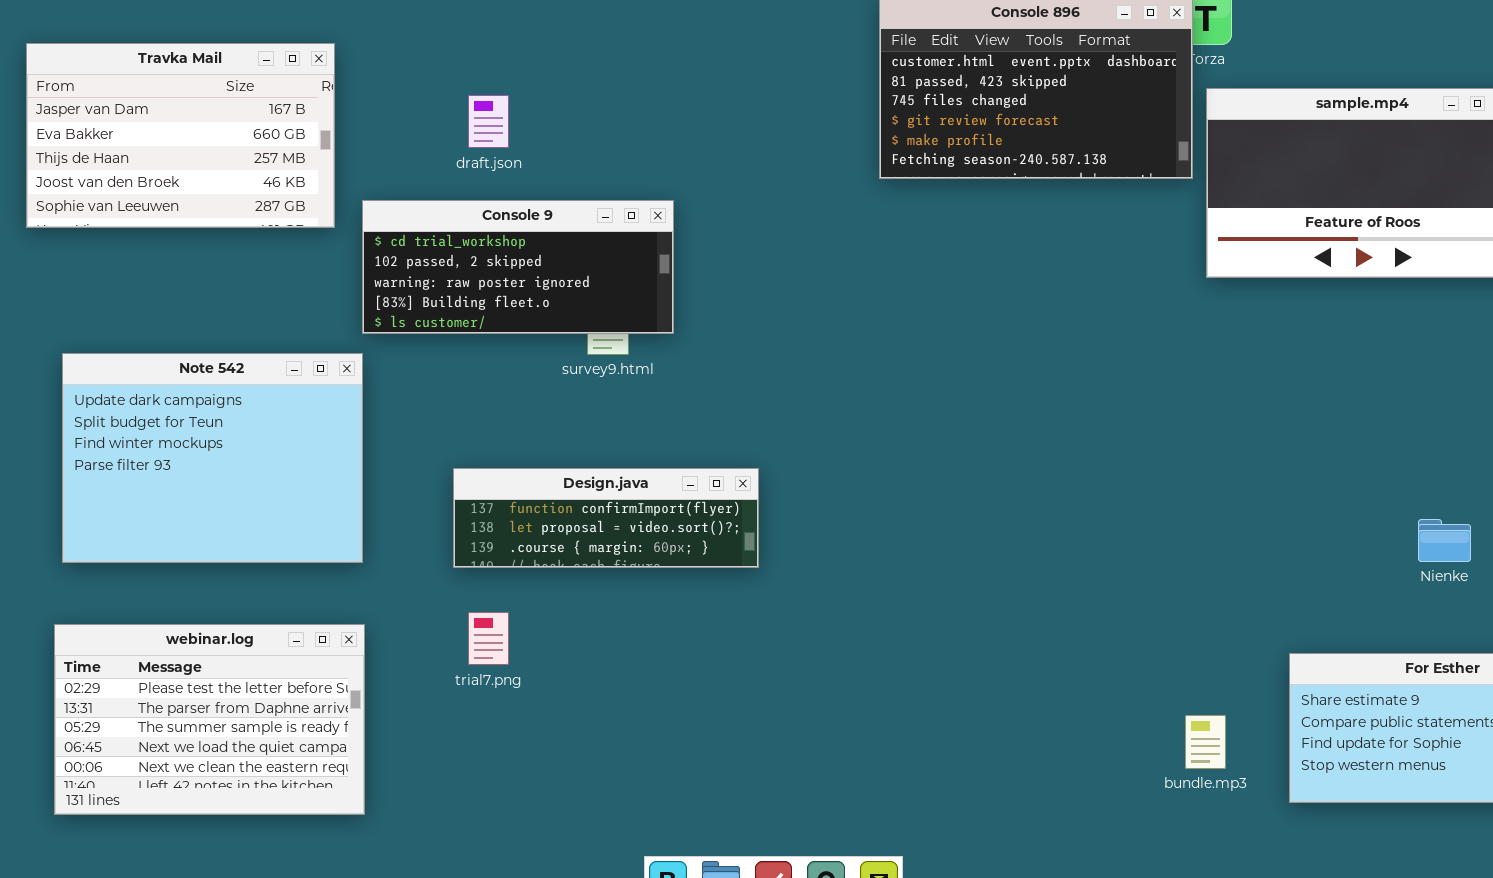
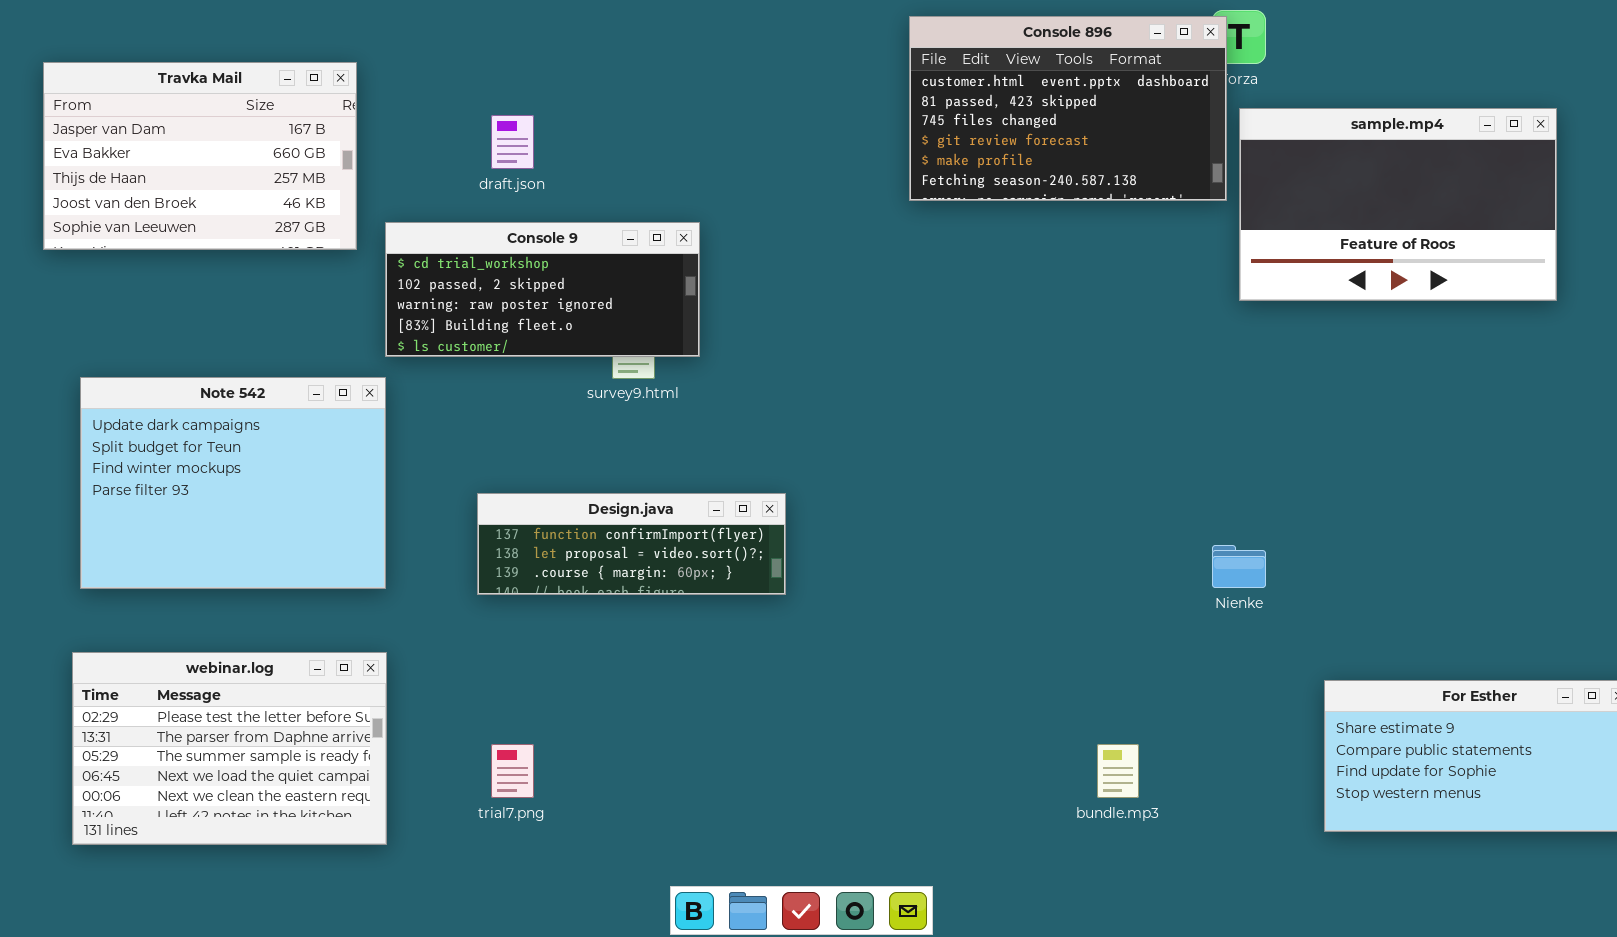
Nienke: [1418,519,1471,562] -> [1212,545,1266,588], moved
trial7.png: [468,612,509,665] -> [491,744,534,798], moved
bundle.mp3: [1185,715,1226,769] -> [1097,744,1139,798], moved

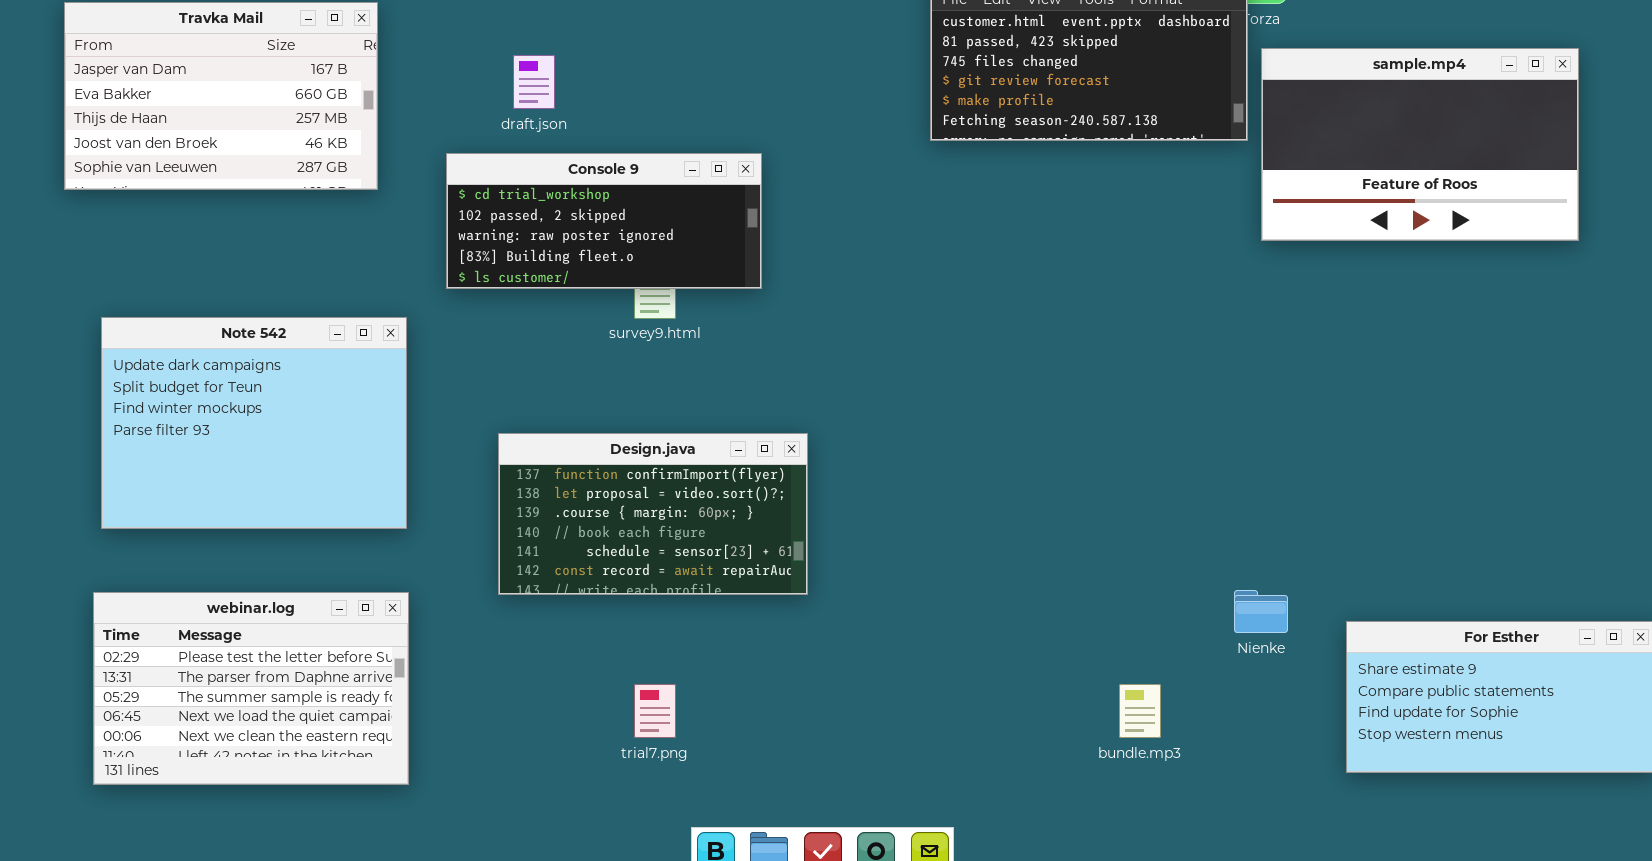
Console 9: [385,222,700,357] -> [446,153,762,289], moved
Design.java: [477,493,786,595] -> [498,433,808,595], resized
Nienke: [1212,545,1266,588] -> [1234,590,1288,633], moved
trial7.png: [491,744,534,798] -> [634,684,676,738], moved

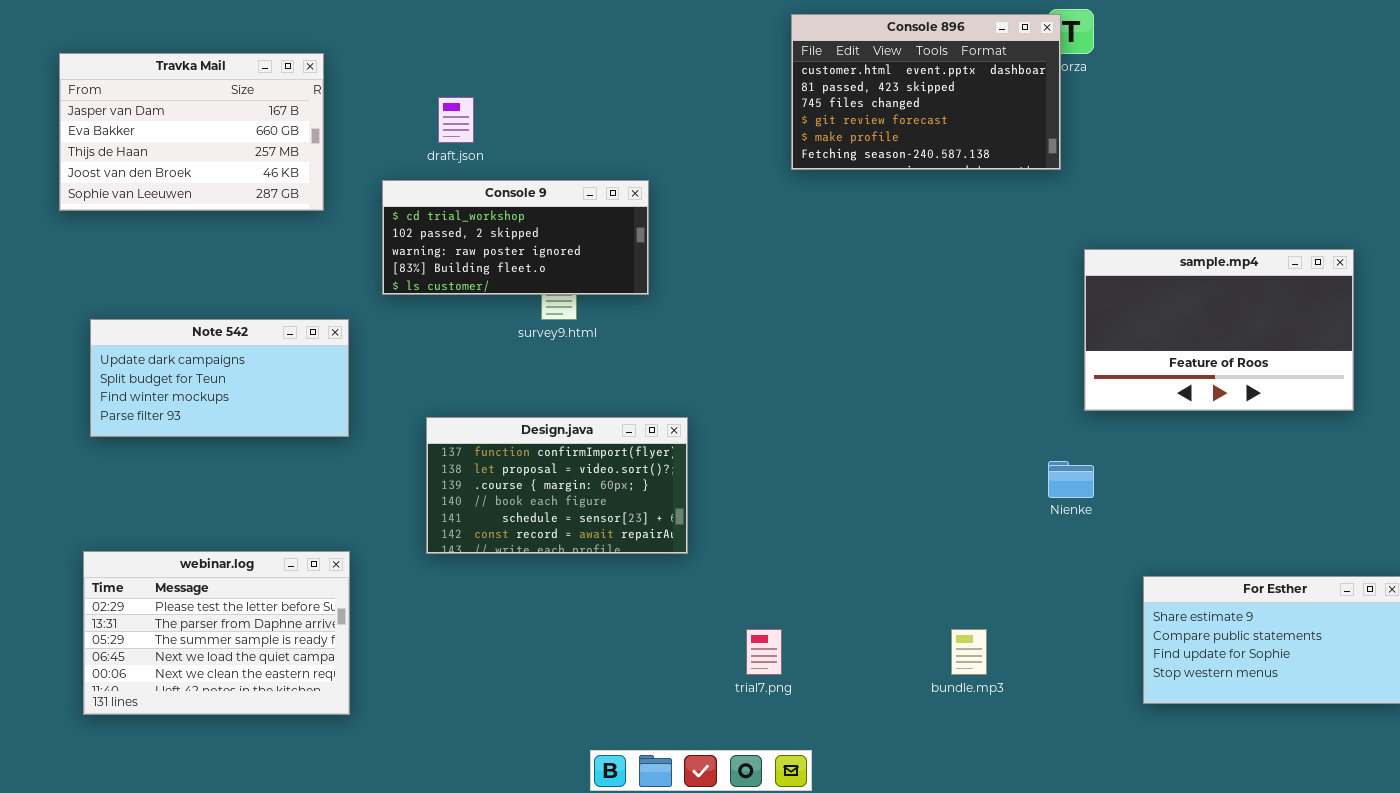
sample.mp4: [1261,48,1579,241] -> [1084,249,1354,411], moved
Note 542: [101,317,407,529] -> [90,319,349,437], resized
Nienke: [1234,590,1288,633] -> [1048,461,1094,498], moved
trial7.png: [634,684,676,738] -> [746,629,782,675], moved

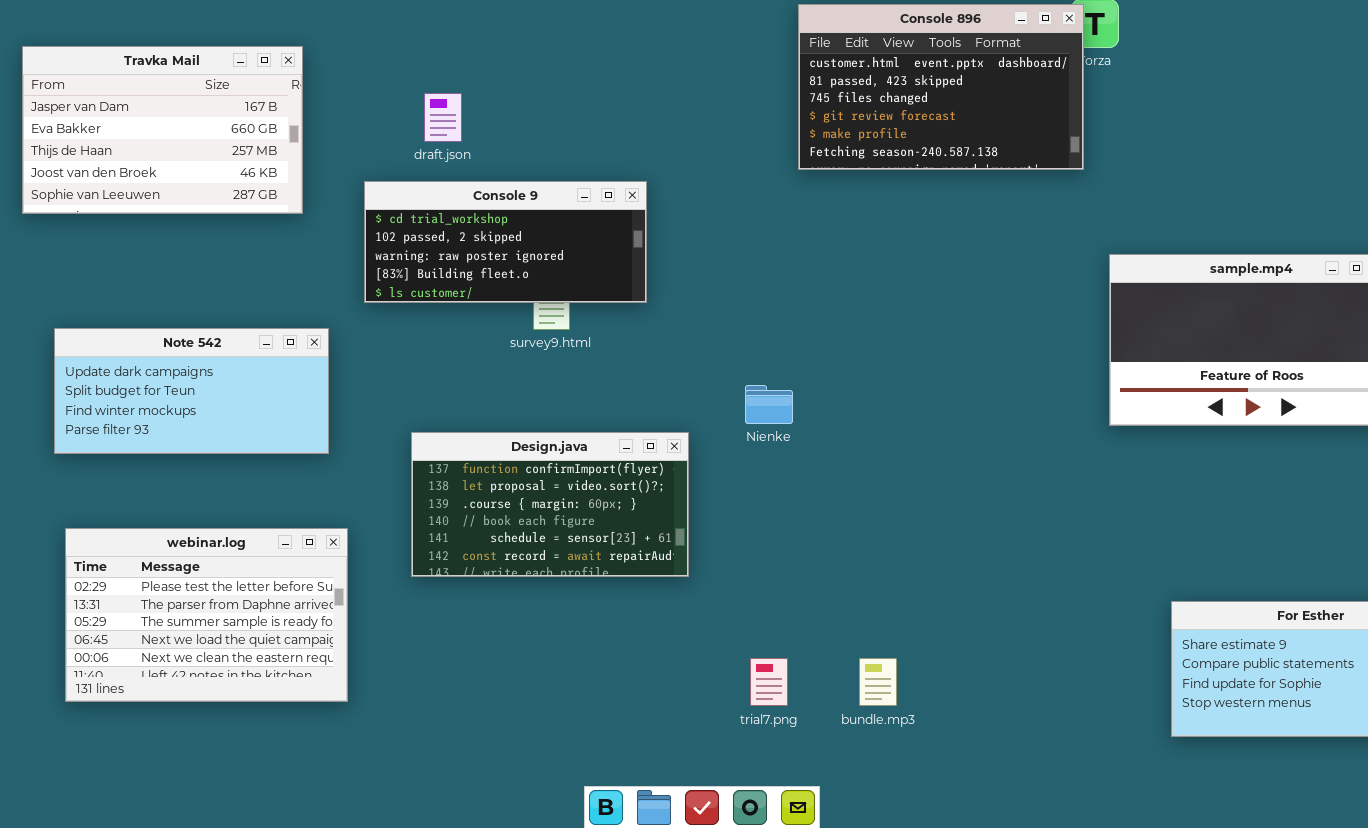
Nienke: [1048,461,1094,498] -> [745,385,793,424], moved
webinar.log: [83,551,350,715] -> [65,528,348,702], moved
bundle.mp3: [951,629,987,675] -> [859,658,897,706], moved

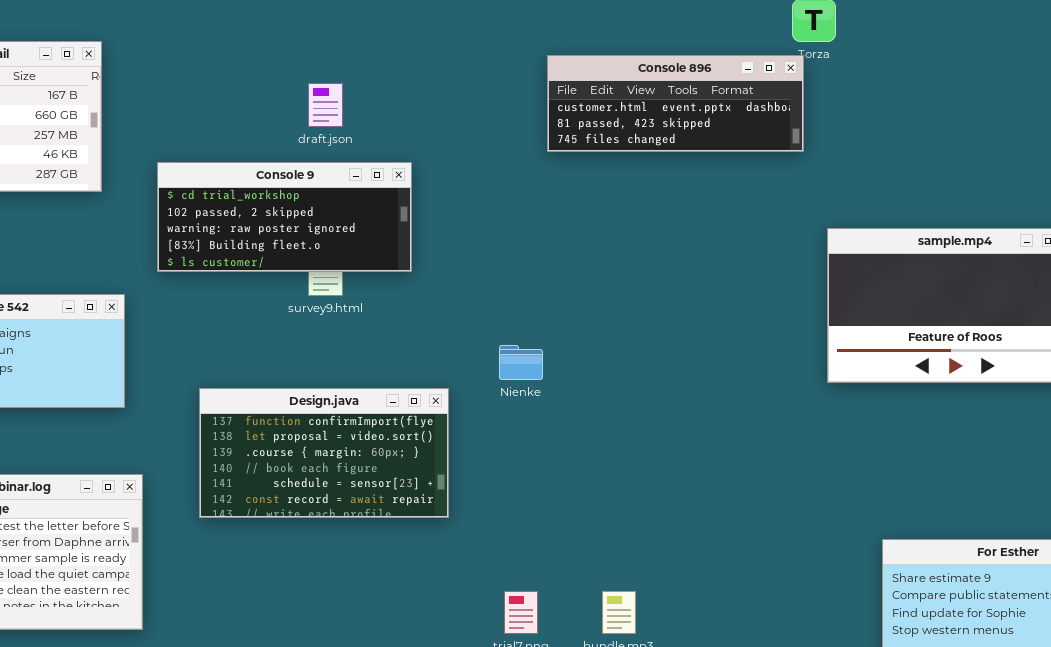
Console 896: [798,4,1084,170] -> [547,55,804,152], resized
draft.json: [424,93,462,142] -> [308,83,343,127], moved

